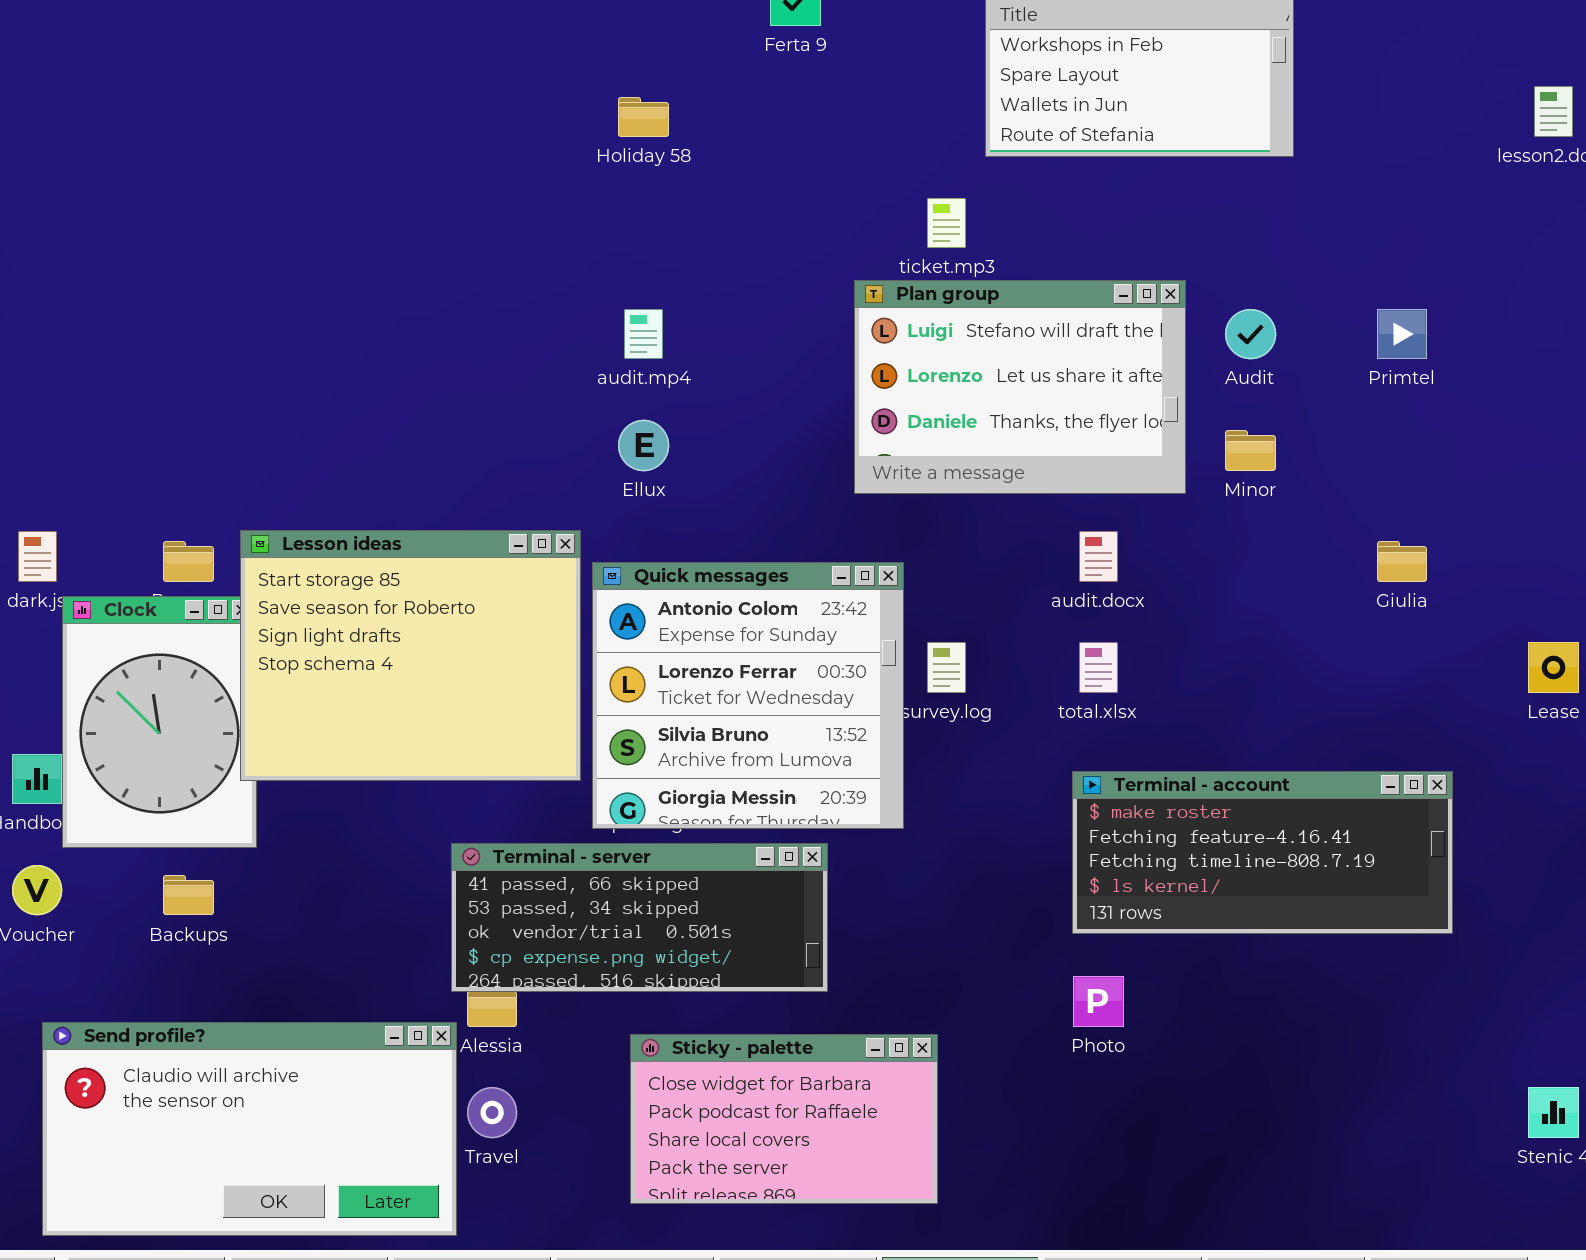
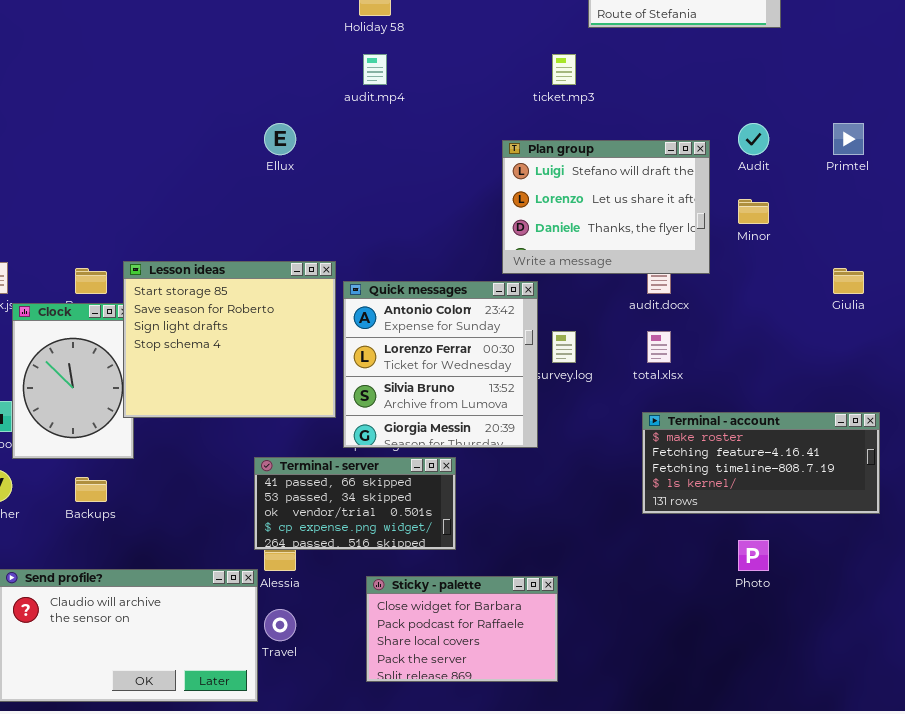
Plan group: [854,280,1186,494] -> [502,140,710,274], moved
audit.mp4: [624,309,663,359] -> [363,54,387,85], moved
Ellux: [618,420,669,471] -> [264,123,296,155], moved
Terminal - server: [451,843,828,992] -> [254,457,456,550], resized
Photo: [1073,976,1124,1027] -> [738,540,769,571], moved

